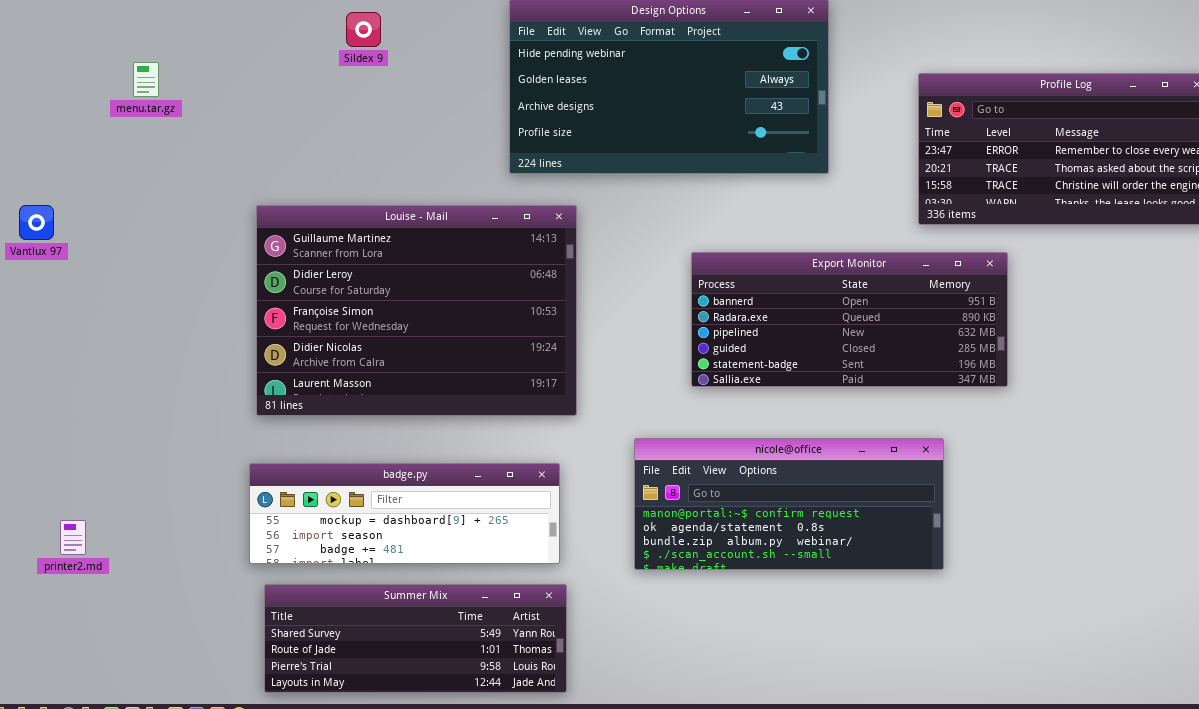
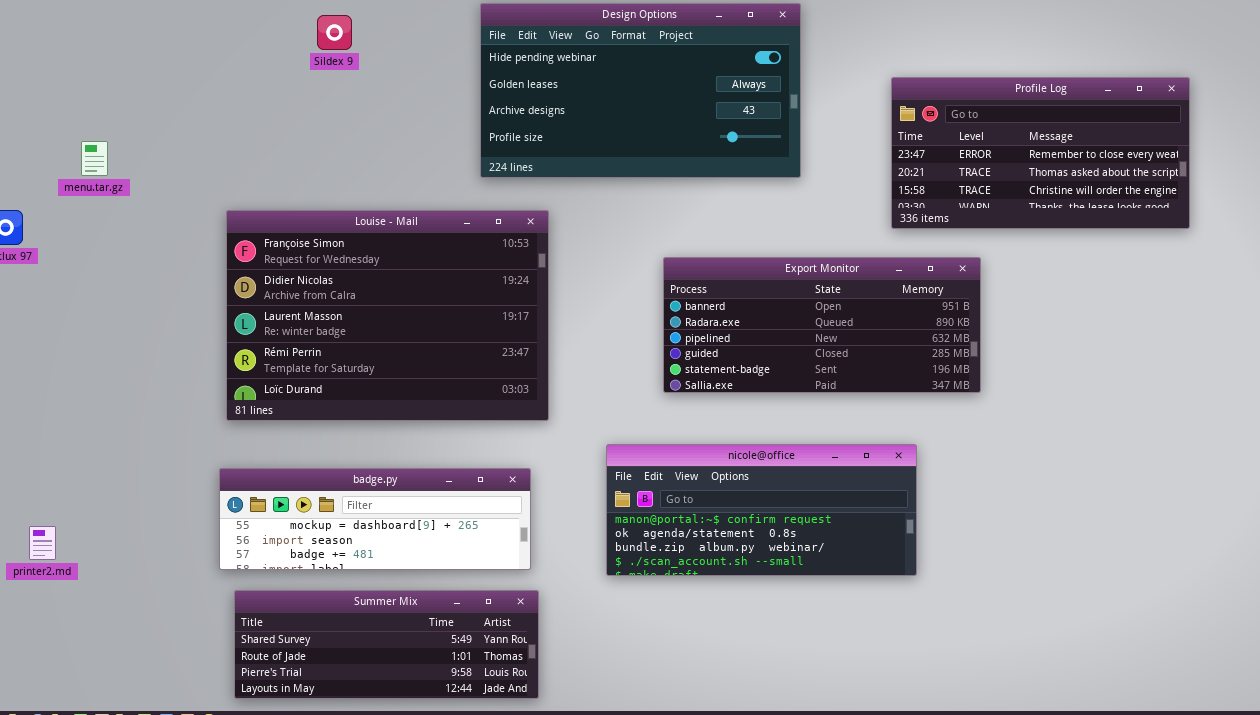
menu.tar.gz: [133,62,159,97] -> [81,141,108,176], moved
Louise - Mail: [256,205,577,416] -> [226,210,549,421], scrolled down 2 rows

